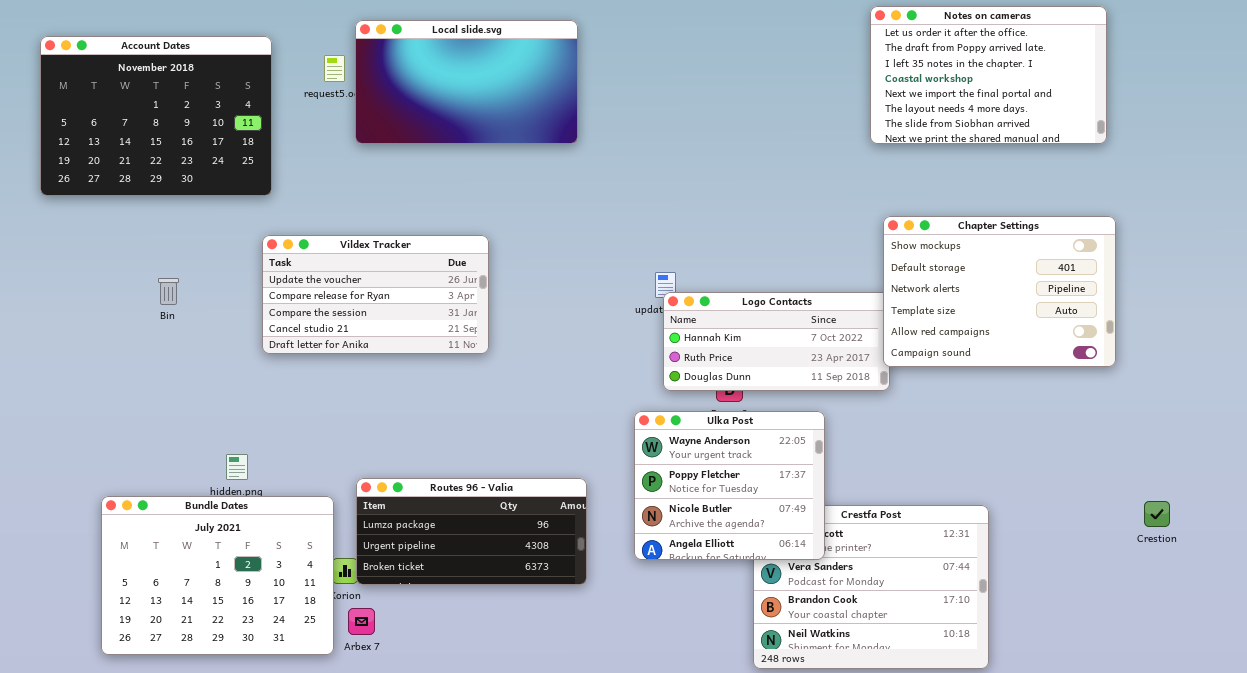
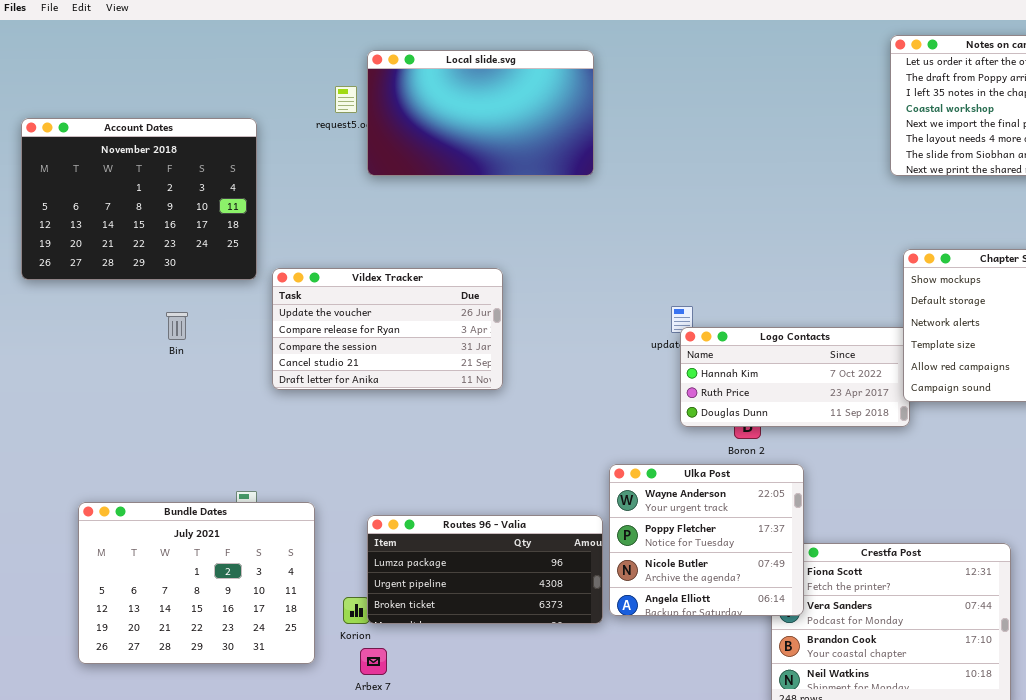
Account Dates: [40,36,272,196] -> [21,118,257,280], moved
Ulka Post: [634,411,825,560] -> [609,464,804,616], moved
Bundle Dates: [101,496,334,655] -> [78,502,315,664], moved

